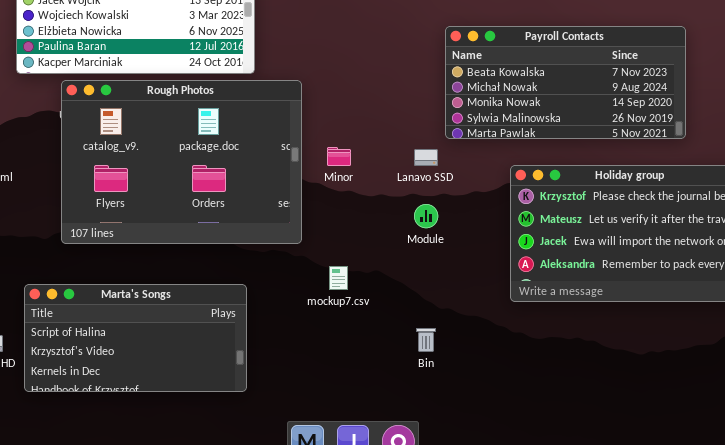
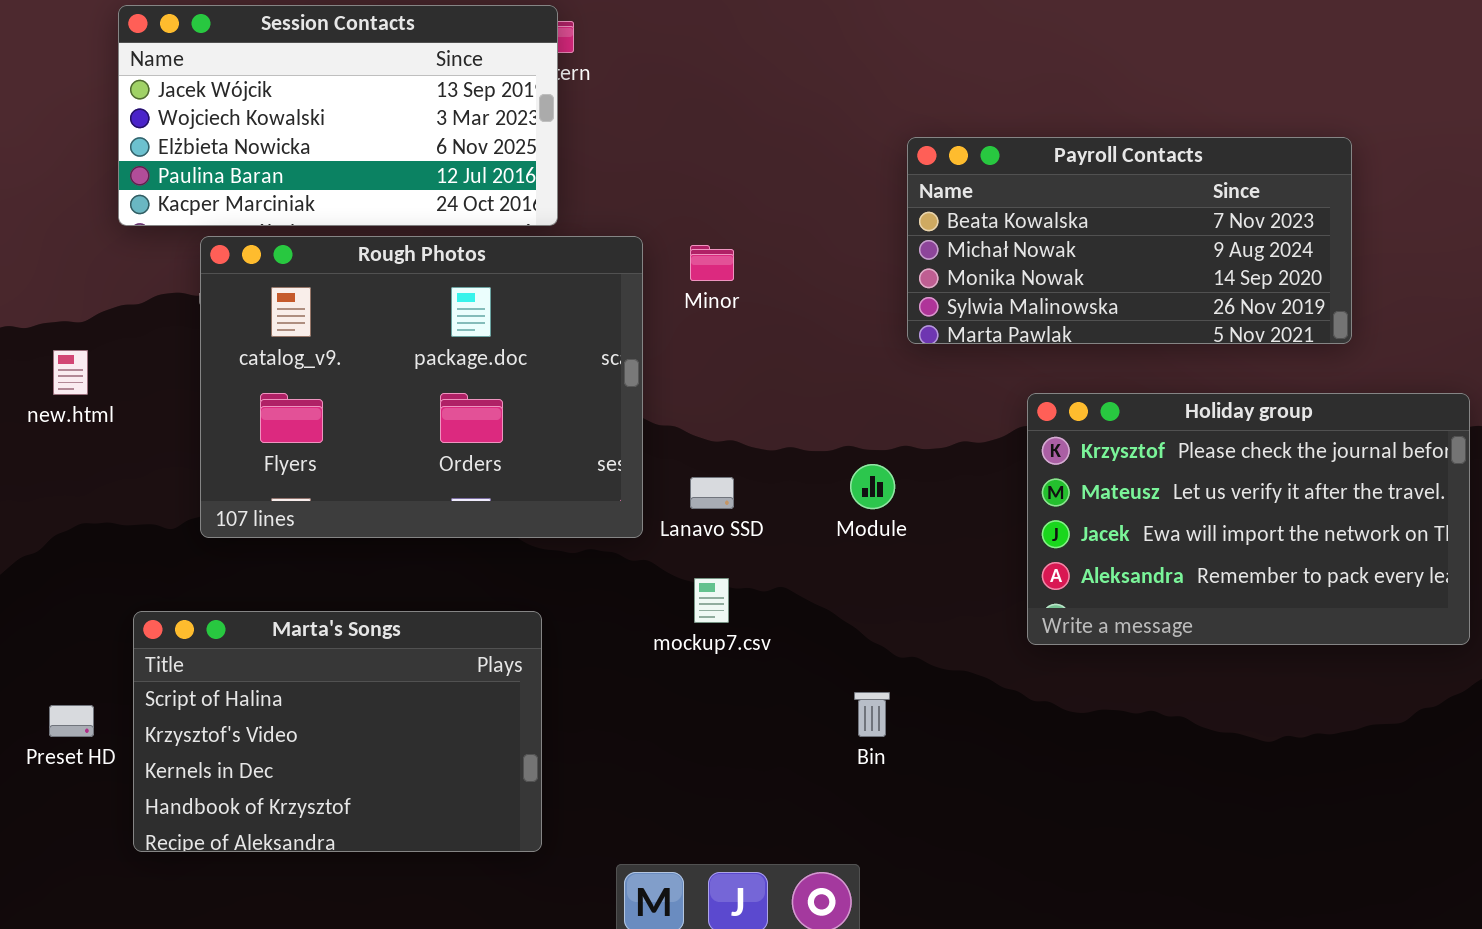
Minor: [327,147,351,166] -> [690,245,734,281], moved
Lanavo SSD: [414,149,438,166] -> [690,477,734,509], moved
Marta's Songs: [24,284,247,392] -> [133,611,542,852], resized

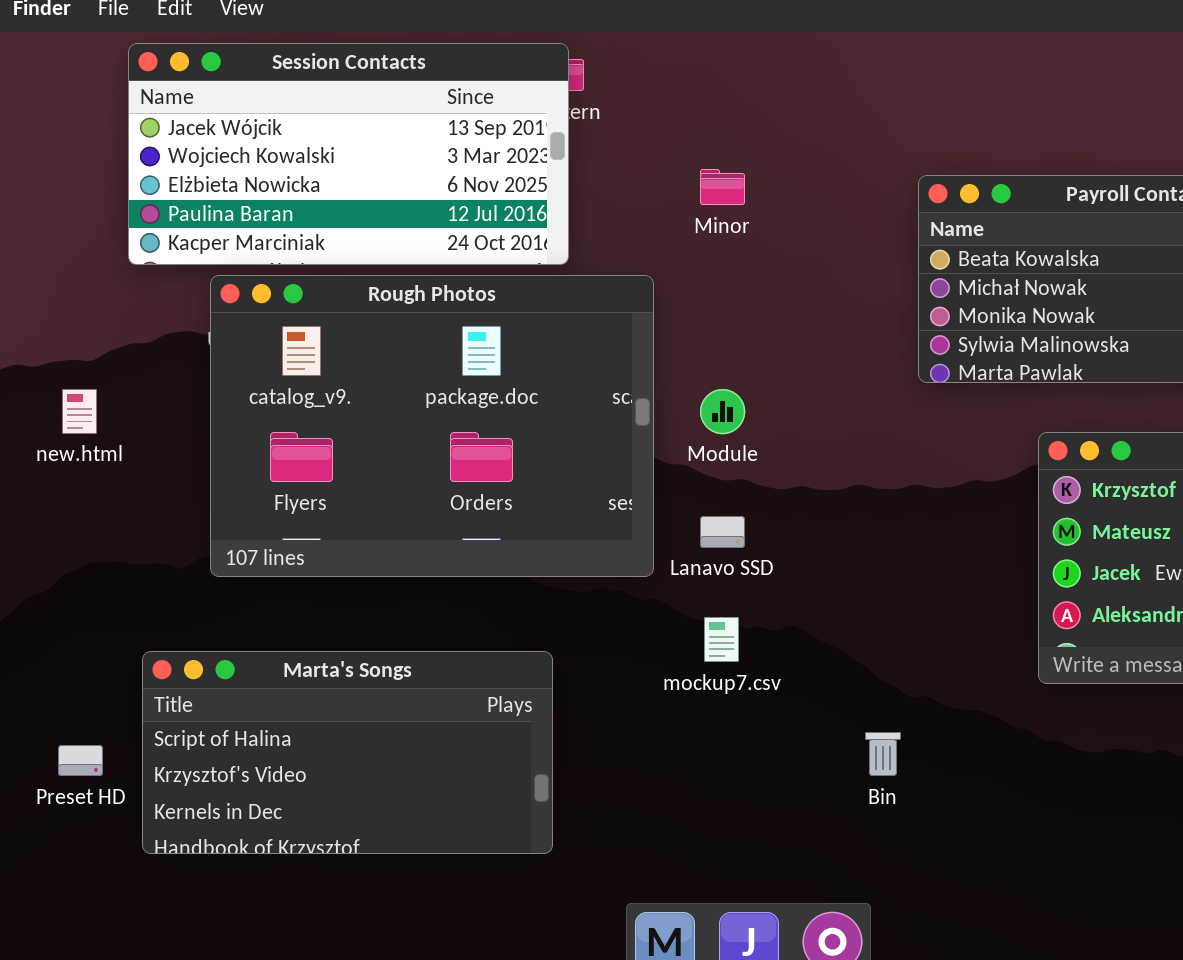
Minor: [690,245,734,281] -> [700,169,745,205], moved
Module: [850,464,895,509] -> [700,389,745,434], moved
Marta's Songs: [133,611,542,852] -> [142,651,553,854], resized

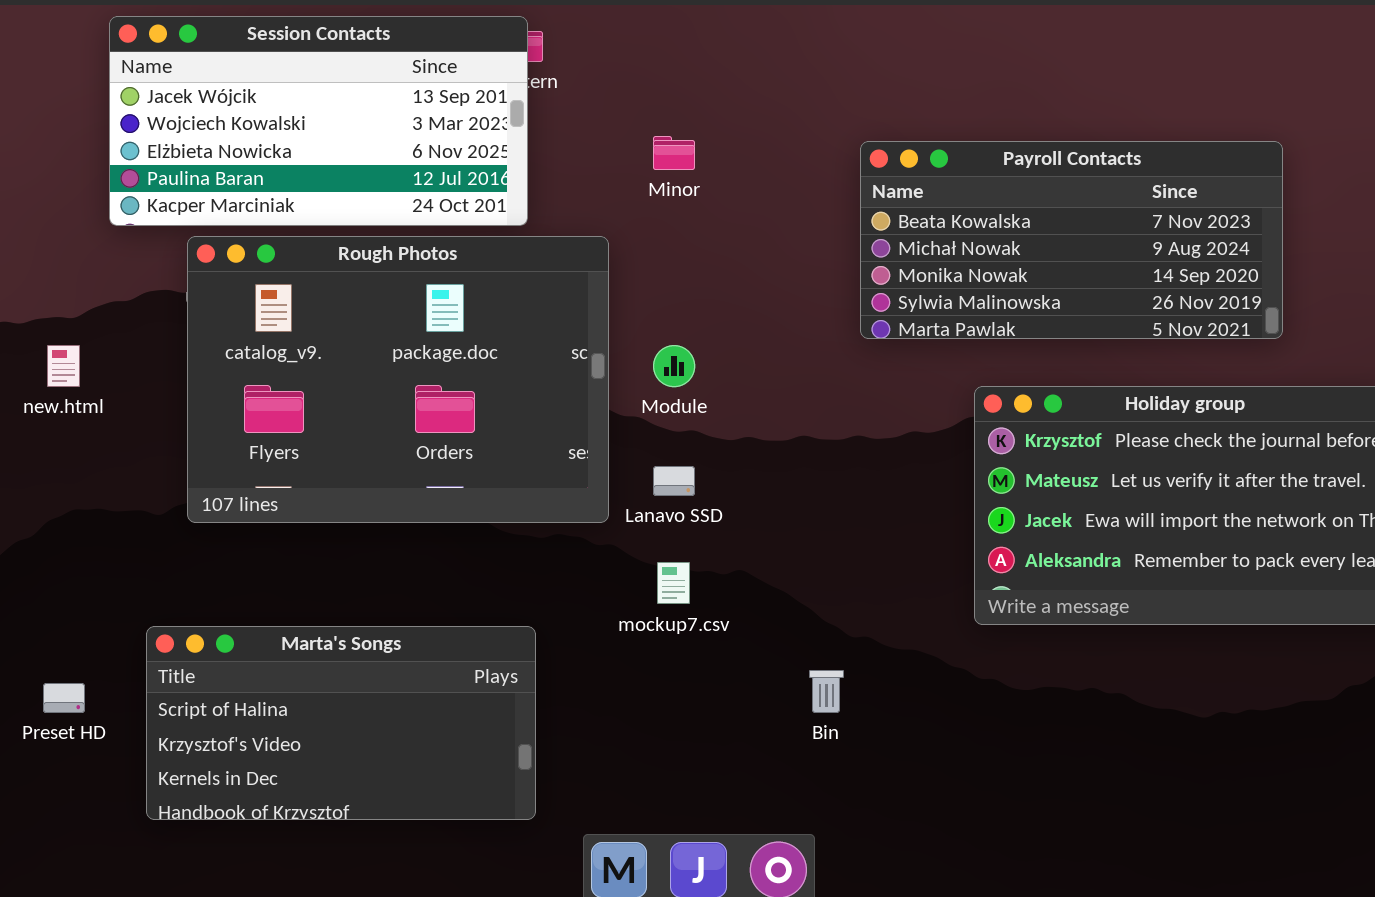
Marta's Songs: [142,651,553,854] -> [146,626,536,820], moved

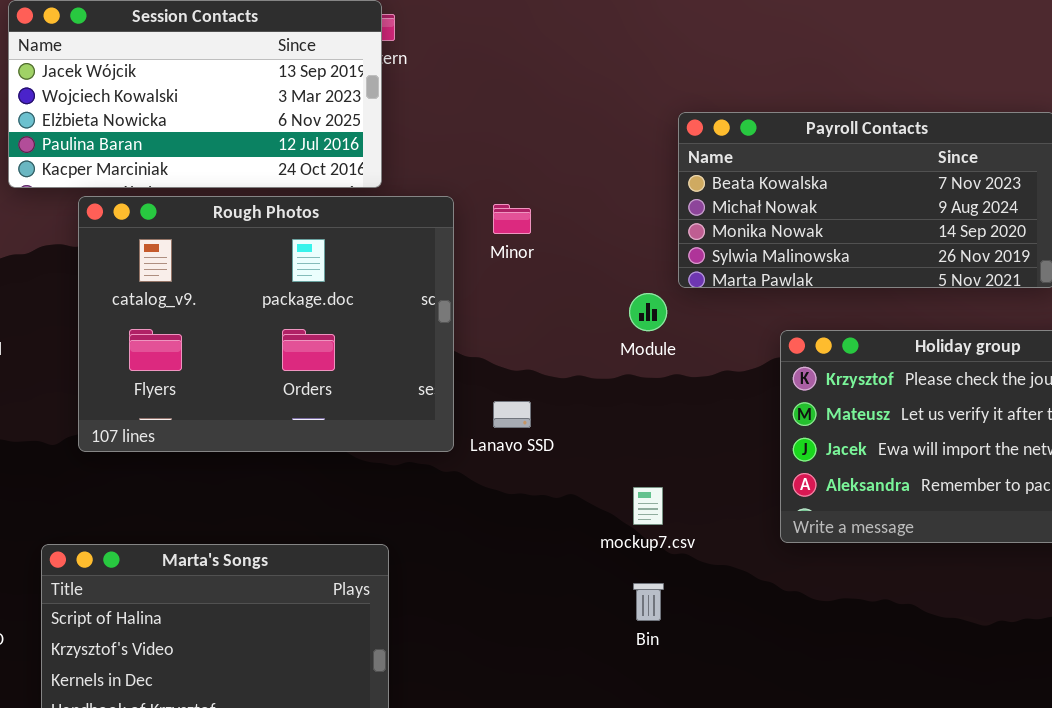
Minor: [653,136,695,170] -> [493,204,531,234], moved
Module: [653,345,695,387] -> [629,293,667,331], moved
mockup7.csv: [657,562,690,604] -> [633,487,663,525], moved

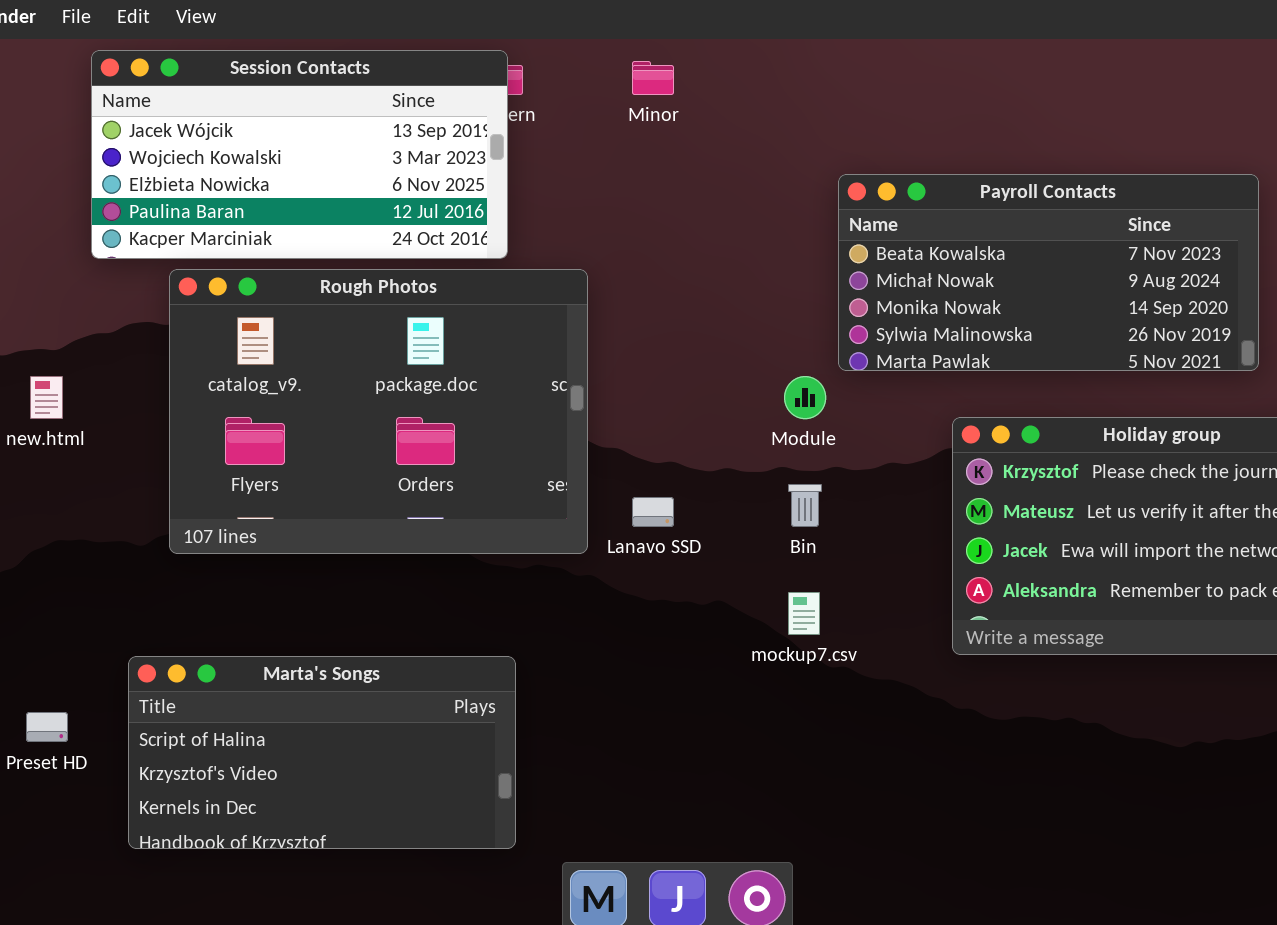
Minor: [493,204,531,234] -> [632,61,674,95], moved
Bin: [633,583,664,621] -> [788,484,822,527], moved

